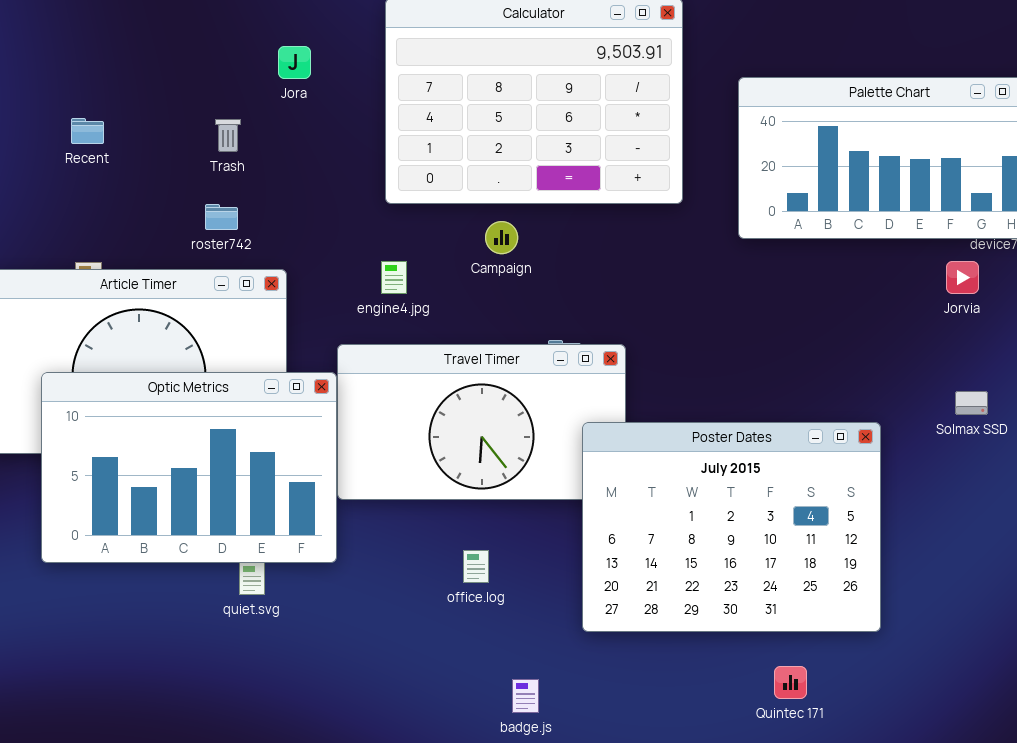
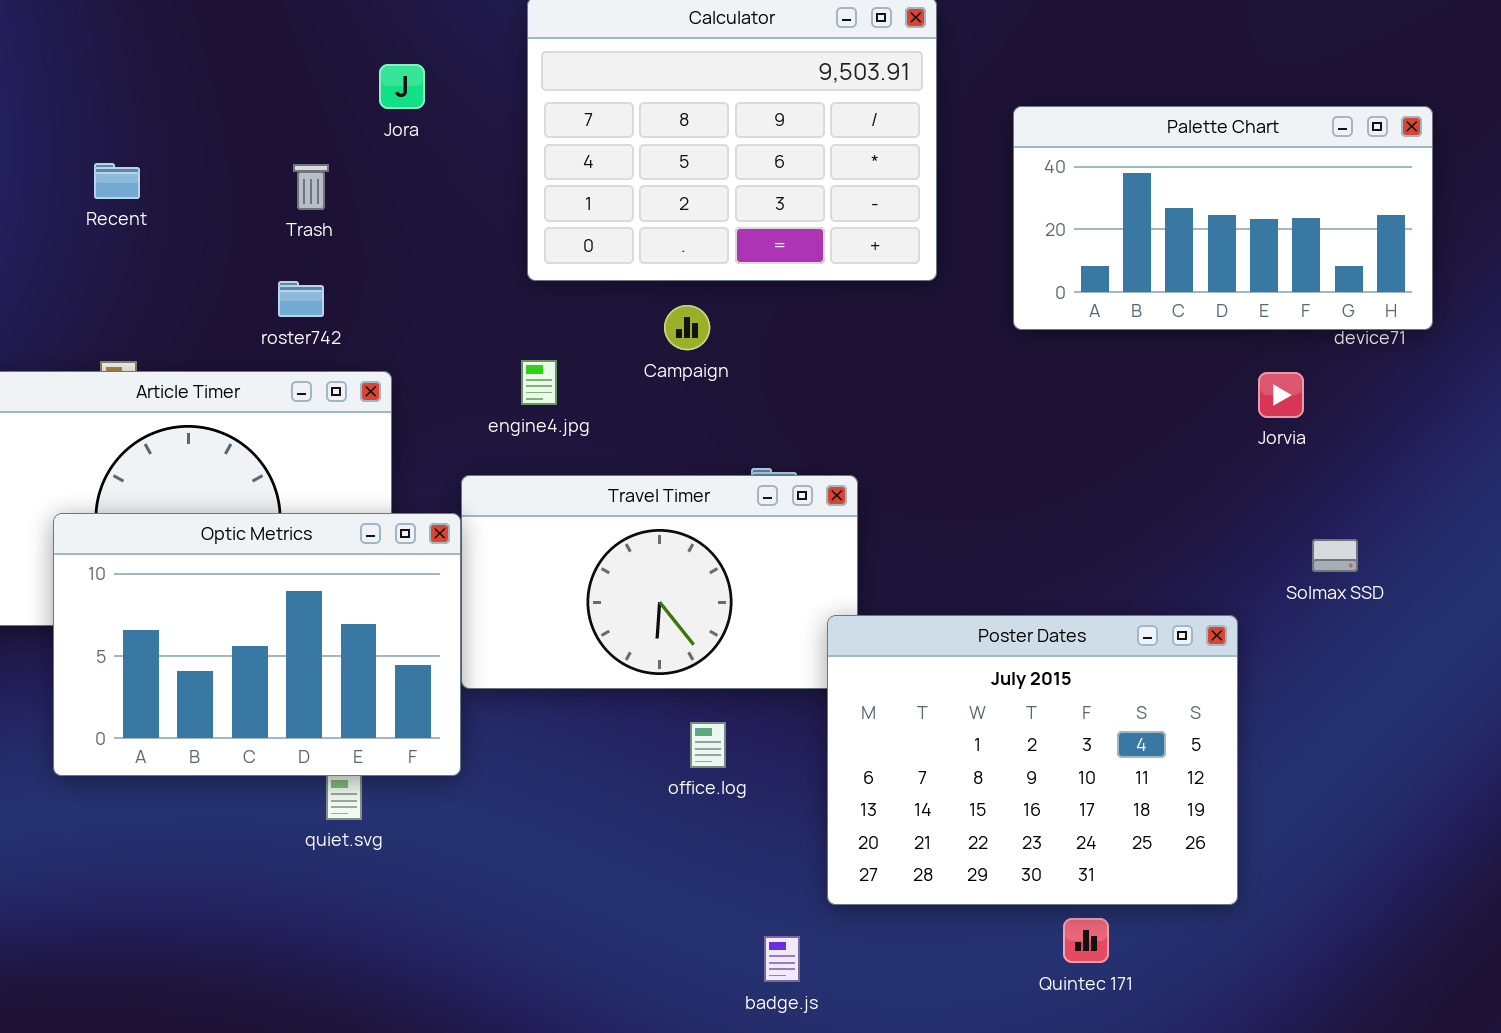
Jorvia: [946,261,979,294] -> [1258,372,1304,418], moved
Poster Dates: [582,422,881,632] -> [827,615,1238,905], moved
office.log: [463,550,489,583] -> [690,722,726,768], moved
badge.js: [512,679,539,713] -> [764,936,800,982], moved

